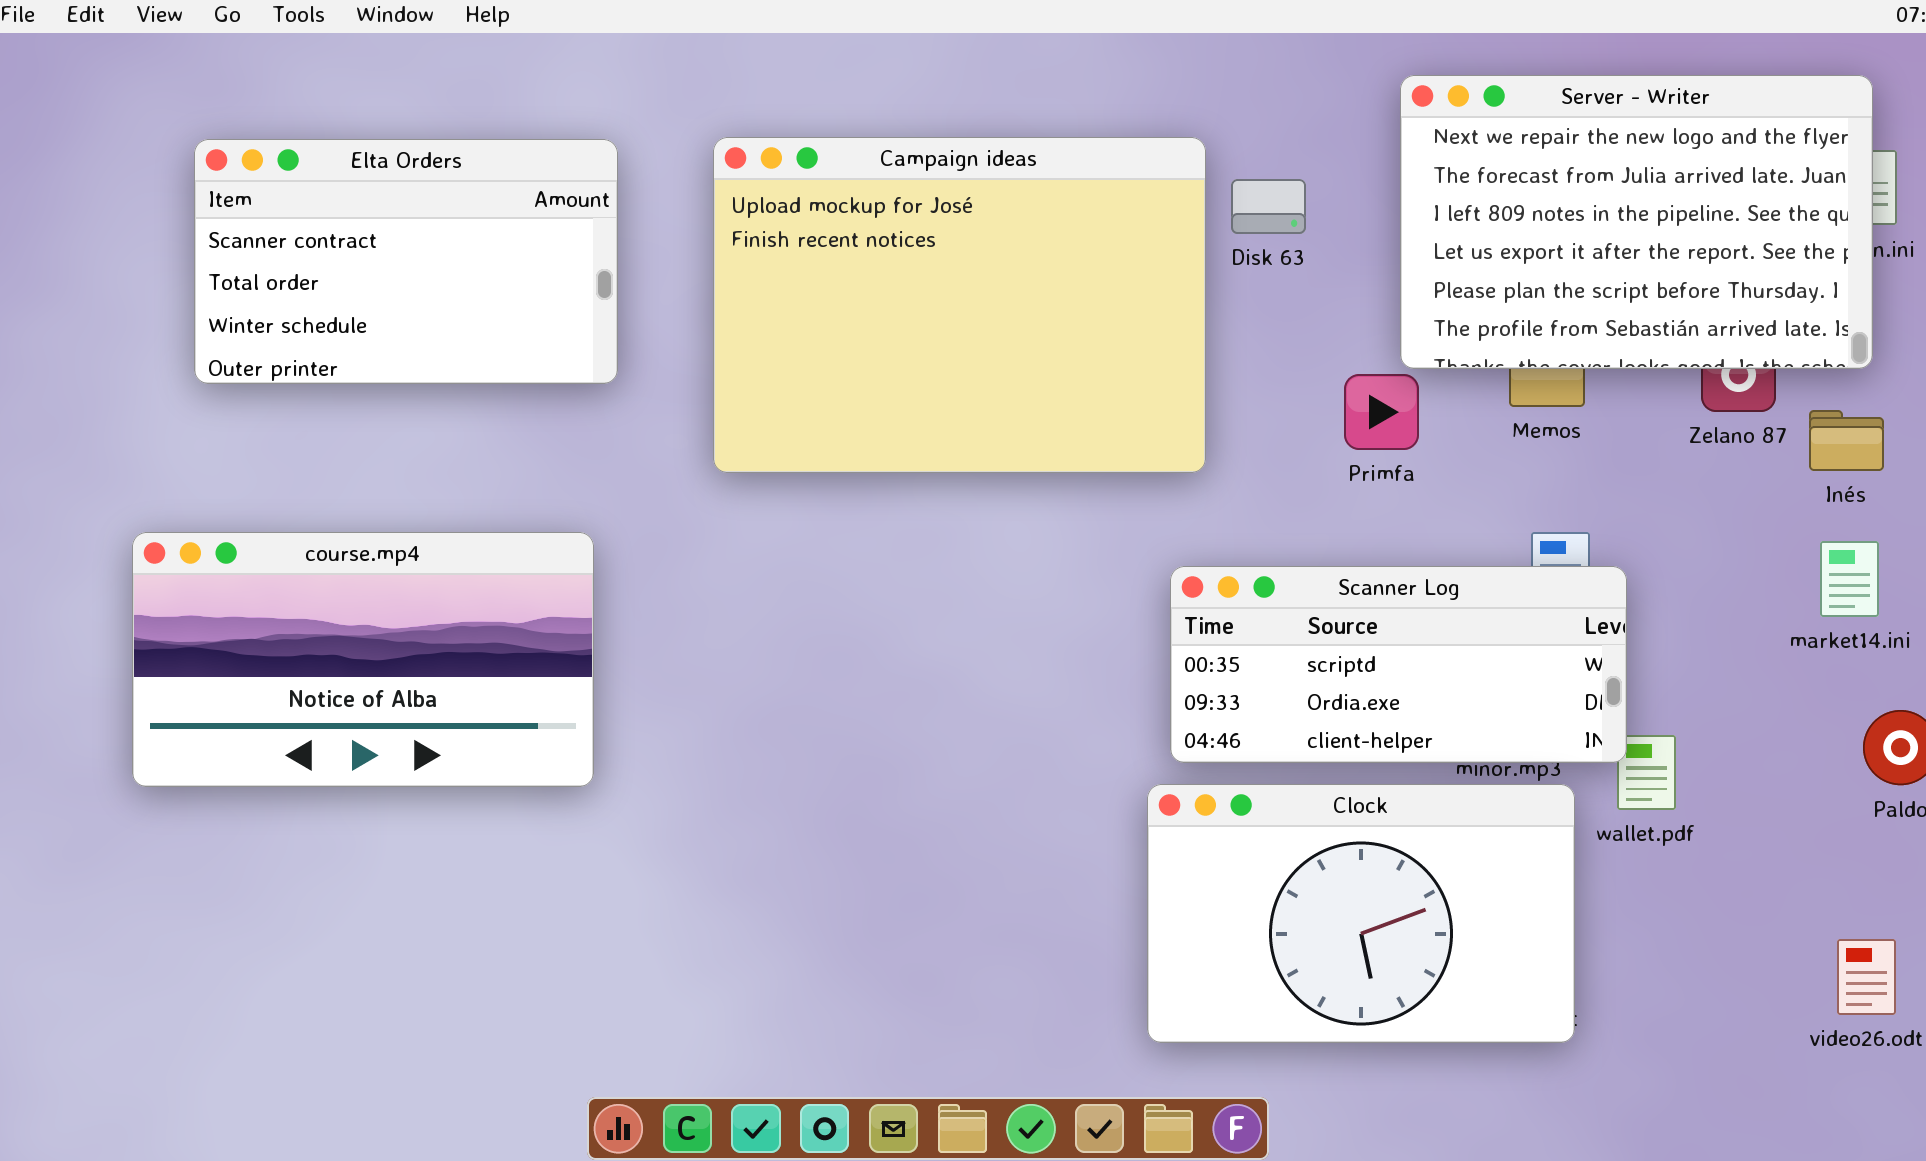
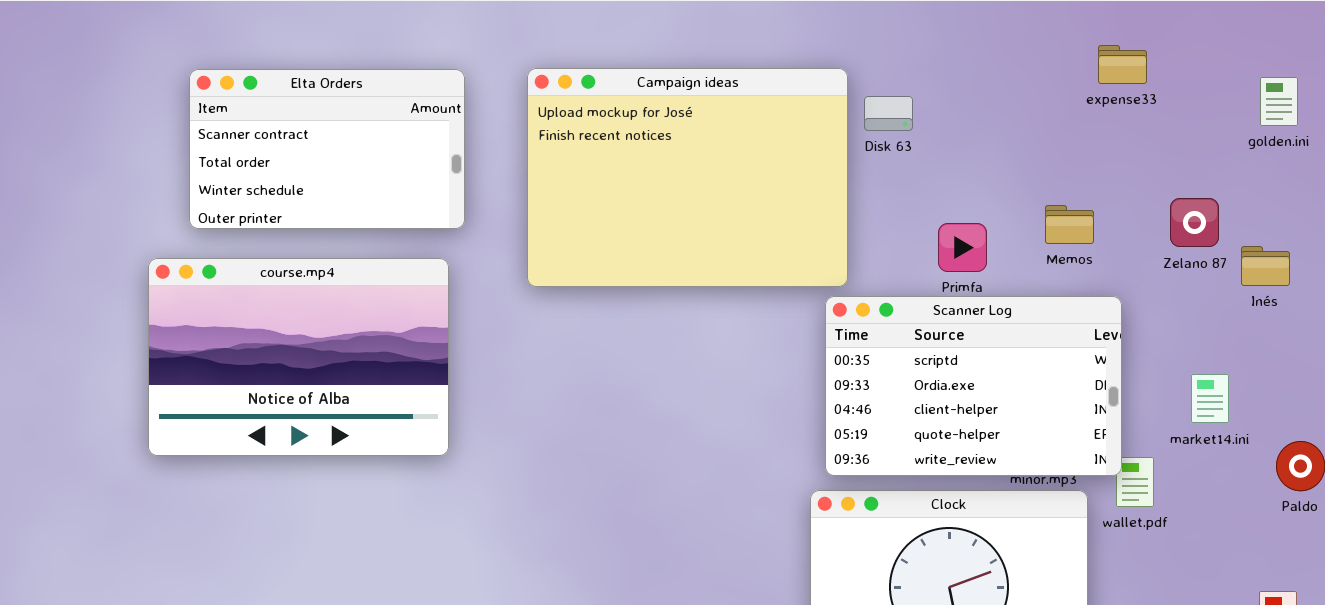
Server - Writer: [1400,75,1873,369] -> none, closed
course.mp4: [132,532,594,787] -> [148,258,449,456], moved, resized
market14.ini: [1820,541,1879,617] -> [1191,374,1229,423], moved
Scanner Log: [1170,566,1627,763] -> [825,296,1122,476], resized

